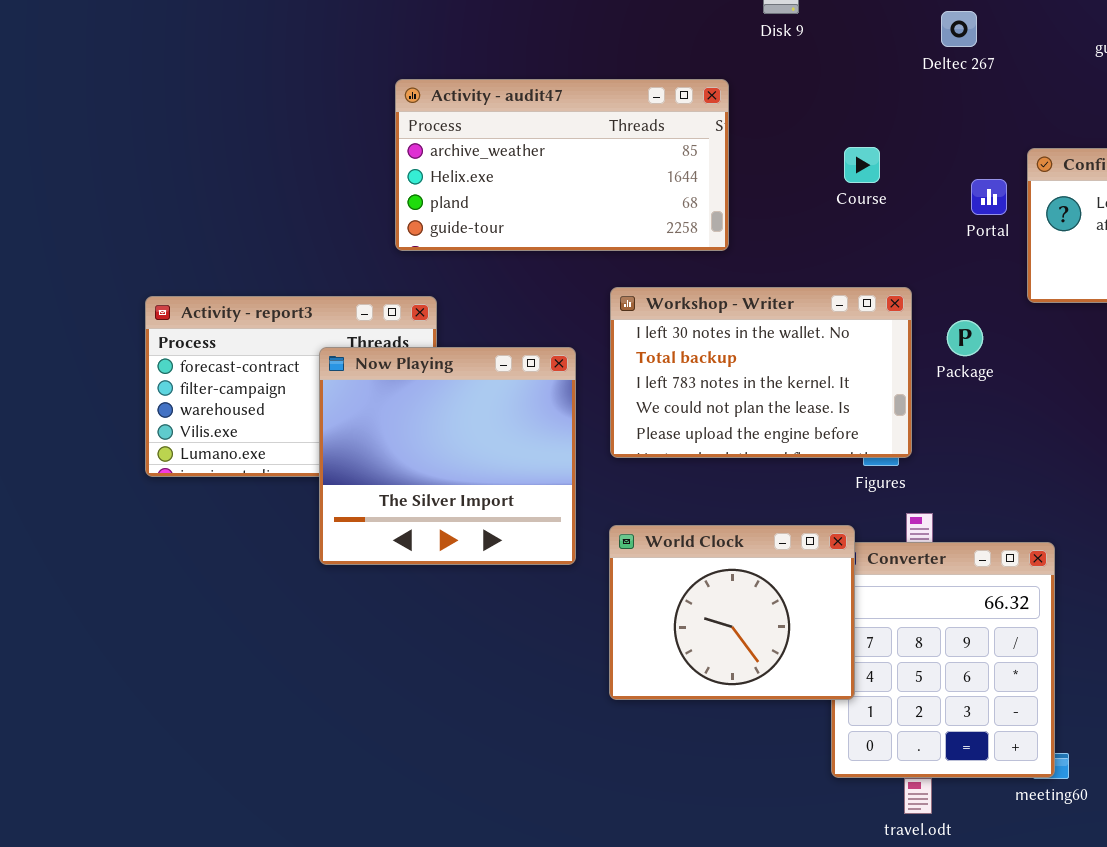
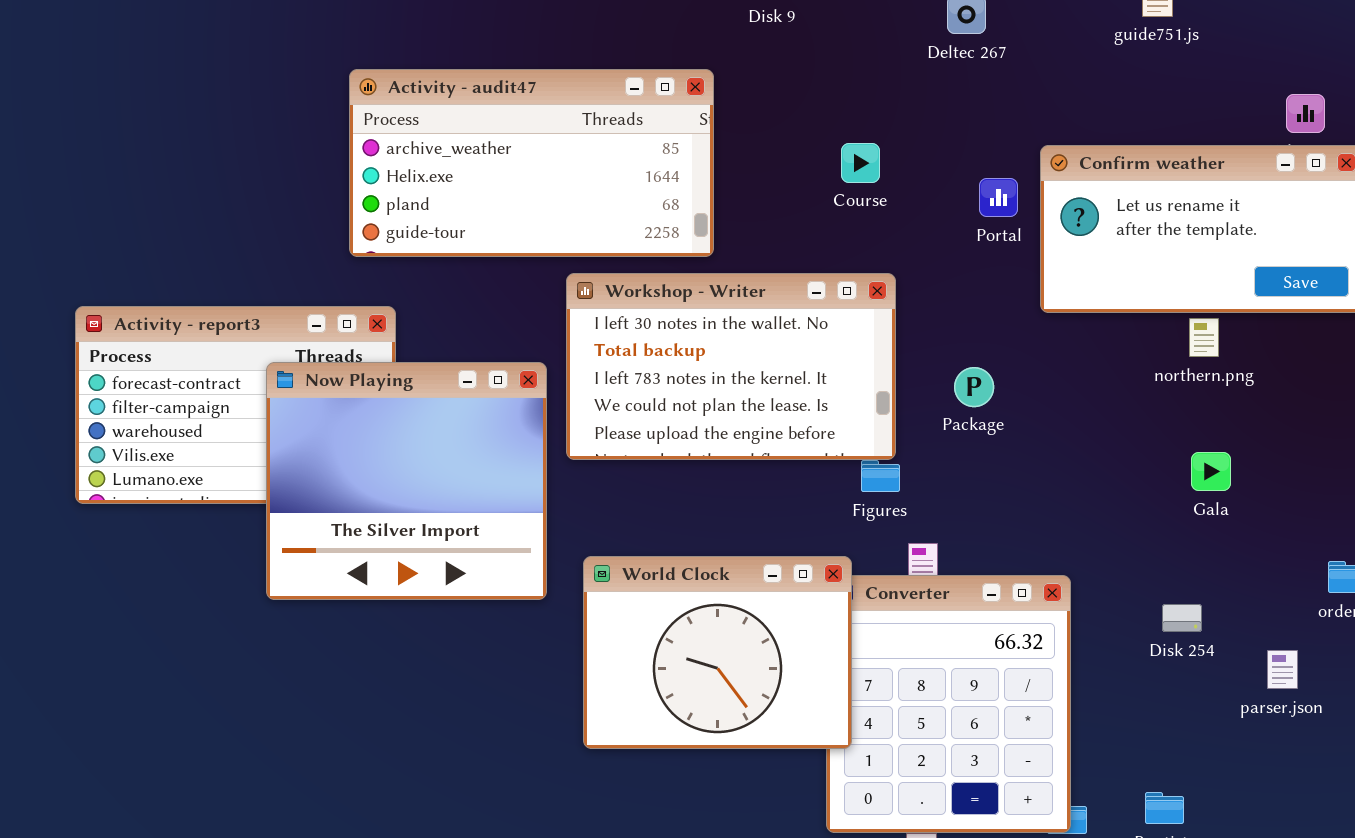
Workshop - Writer: [610,287,912,458] -> [566,273,896,460], moved
Package: [947,320,983,356] -> [954,367,994,407], moved

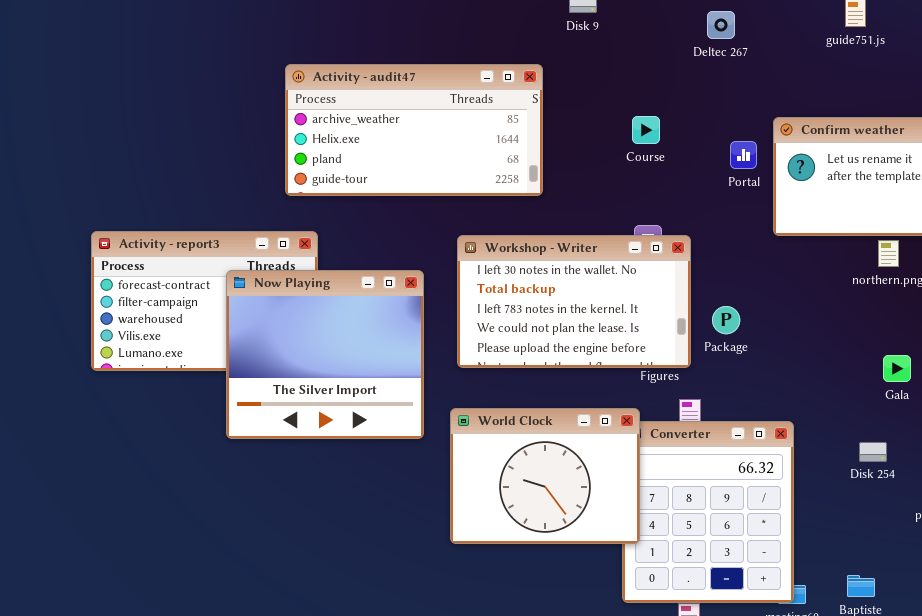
Workshop - Writer: [566,273,896,460] -> [457,235,691,368], moved
Package: [954,367,994,407] -> [712,306,740,334], moved
Gala: [1191,452,1231,491] -> [883,355,911,382], moved

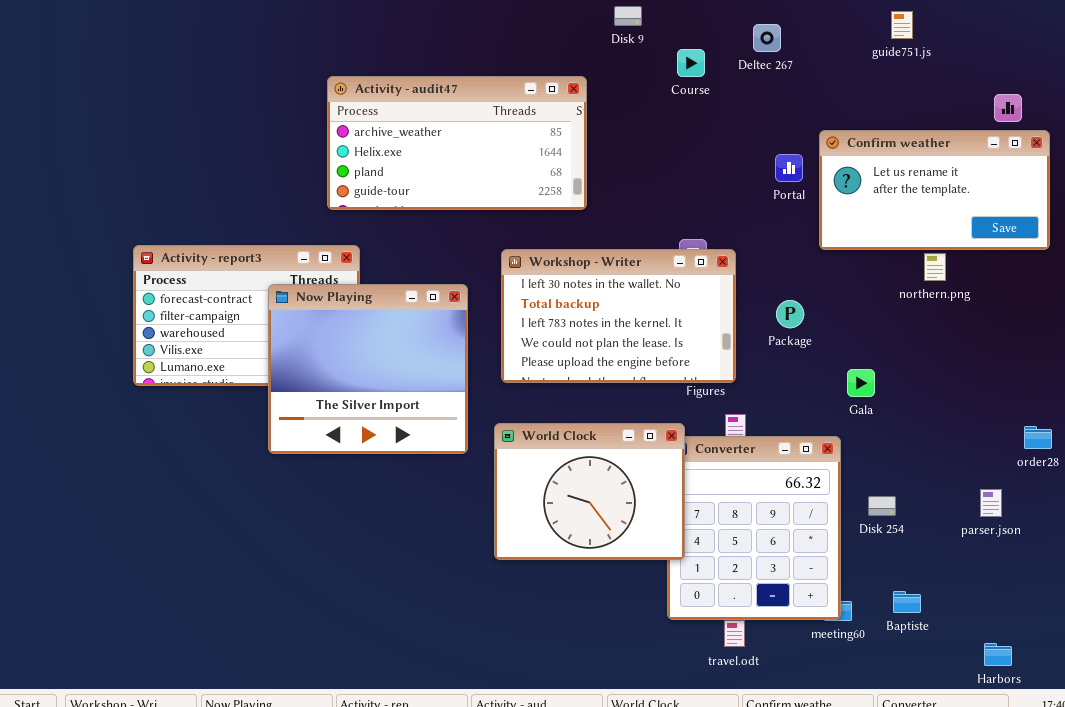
Course: [632,116,660,144] -> [677,49,705,77], moved
Package: [712,306,740,334] -> [776,300,804,328], moved
Gala: [883,355,911,382] -> [847,369,875,397], moved
Disk 254: [859,442,887,462] -> [868,496,896,516], moved

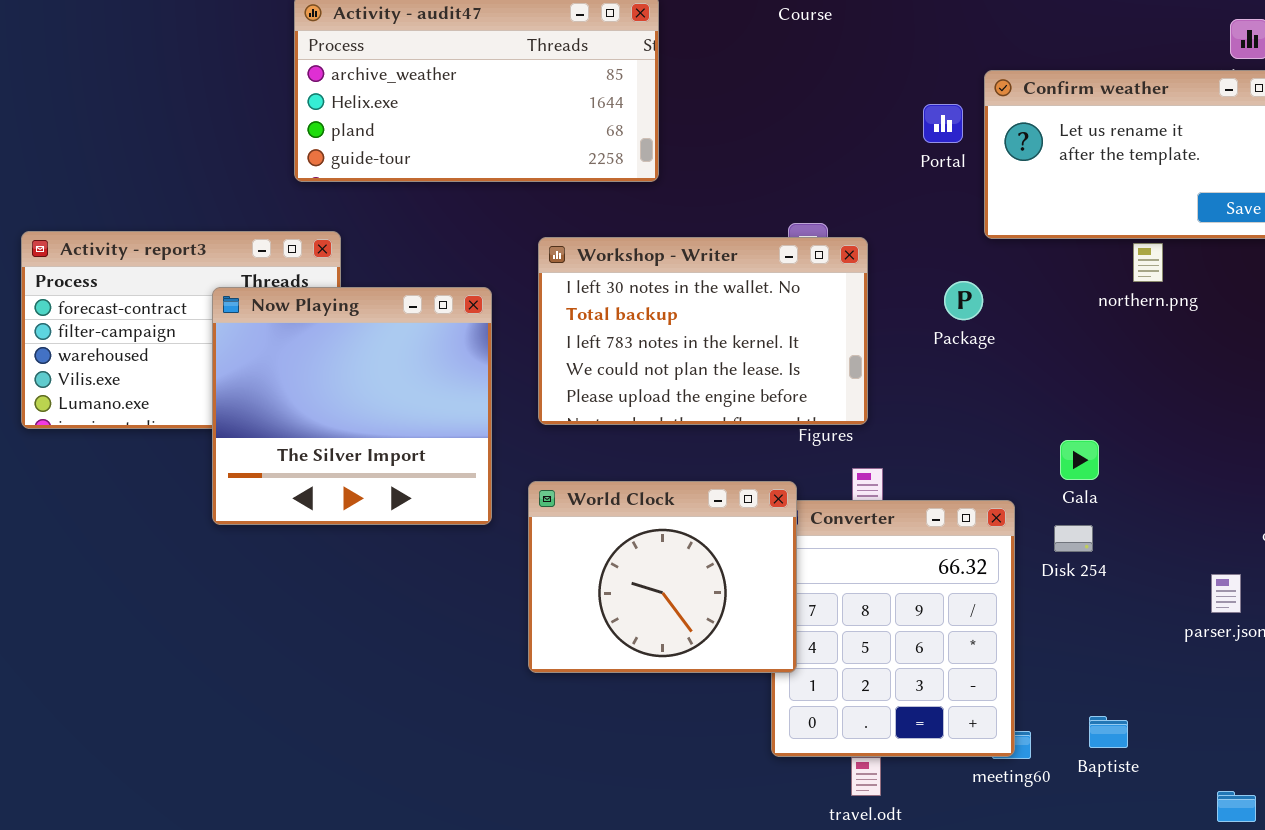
Package: [776,300,804,328] -> [944,281,983,320], moved
Gala: [847,369,875,397] -> [1060,440,1099,480], moved
Disk 254: [868,496,896,516] -> [1054,525,1093,552], moved

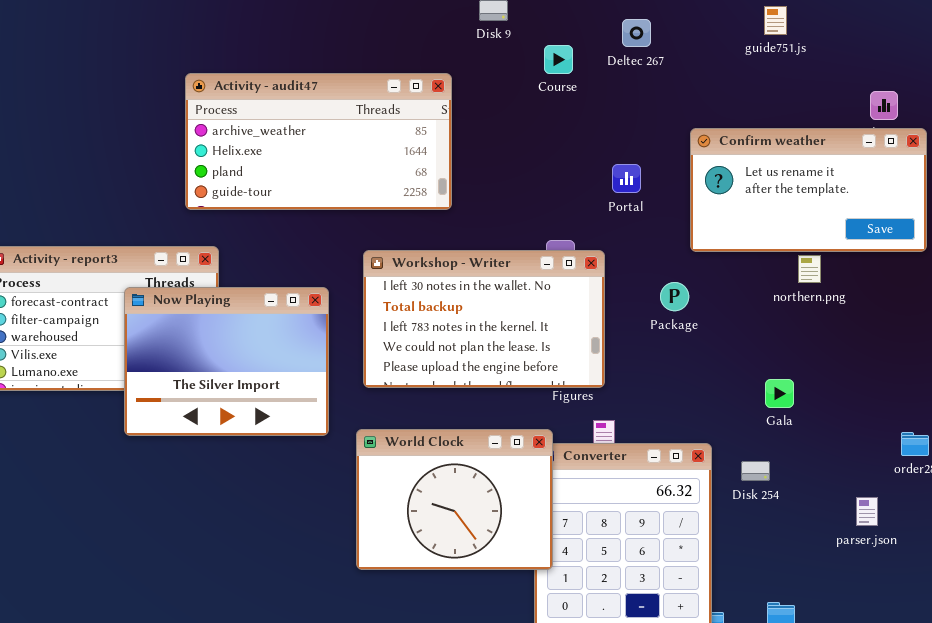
Portal: [923,104,963,143] -> [612,164,641,193], moved
Now Playing: [212,287,492,525] -> [124,287,329,436], resized
Gala: [1060,440,1099,480] -> [765,379,794,408], moved

